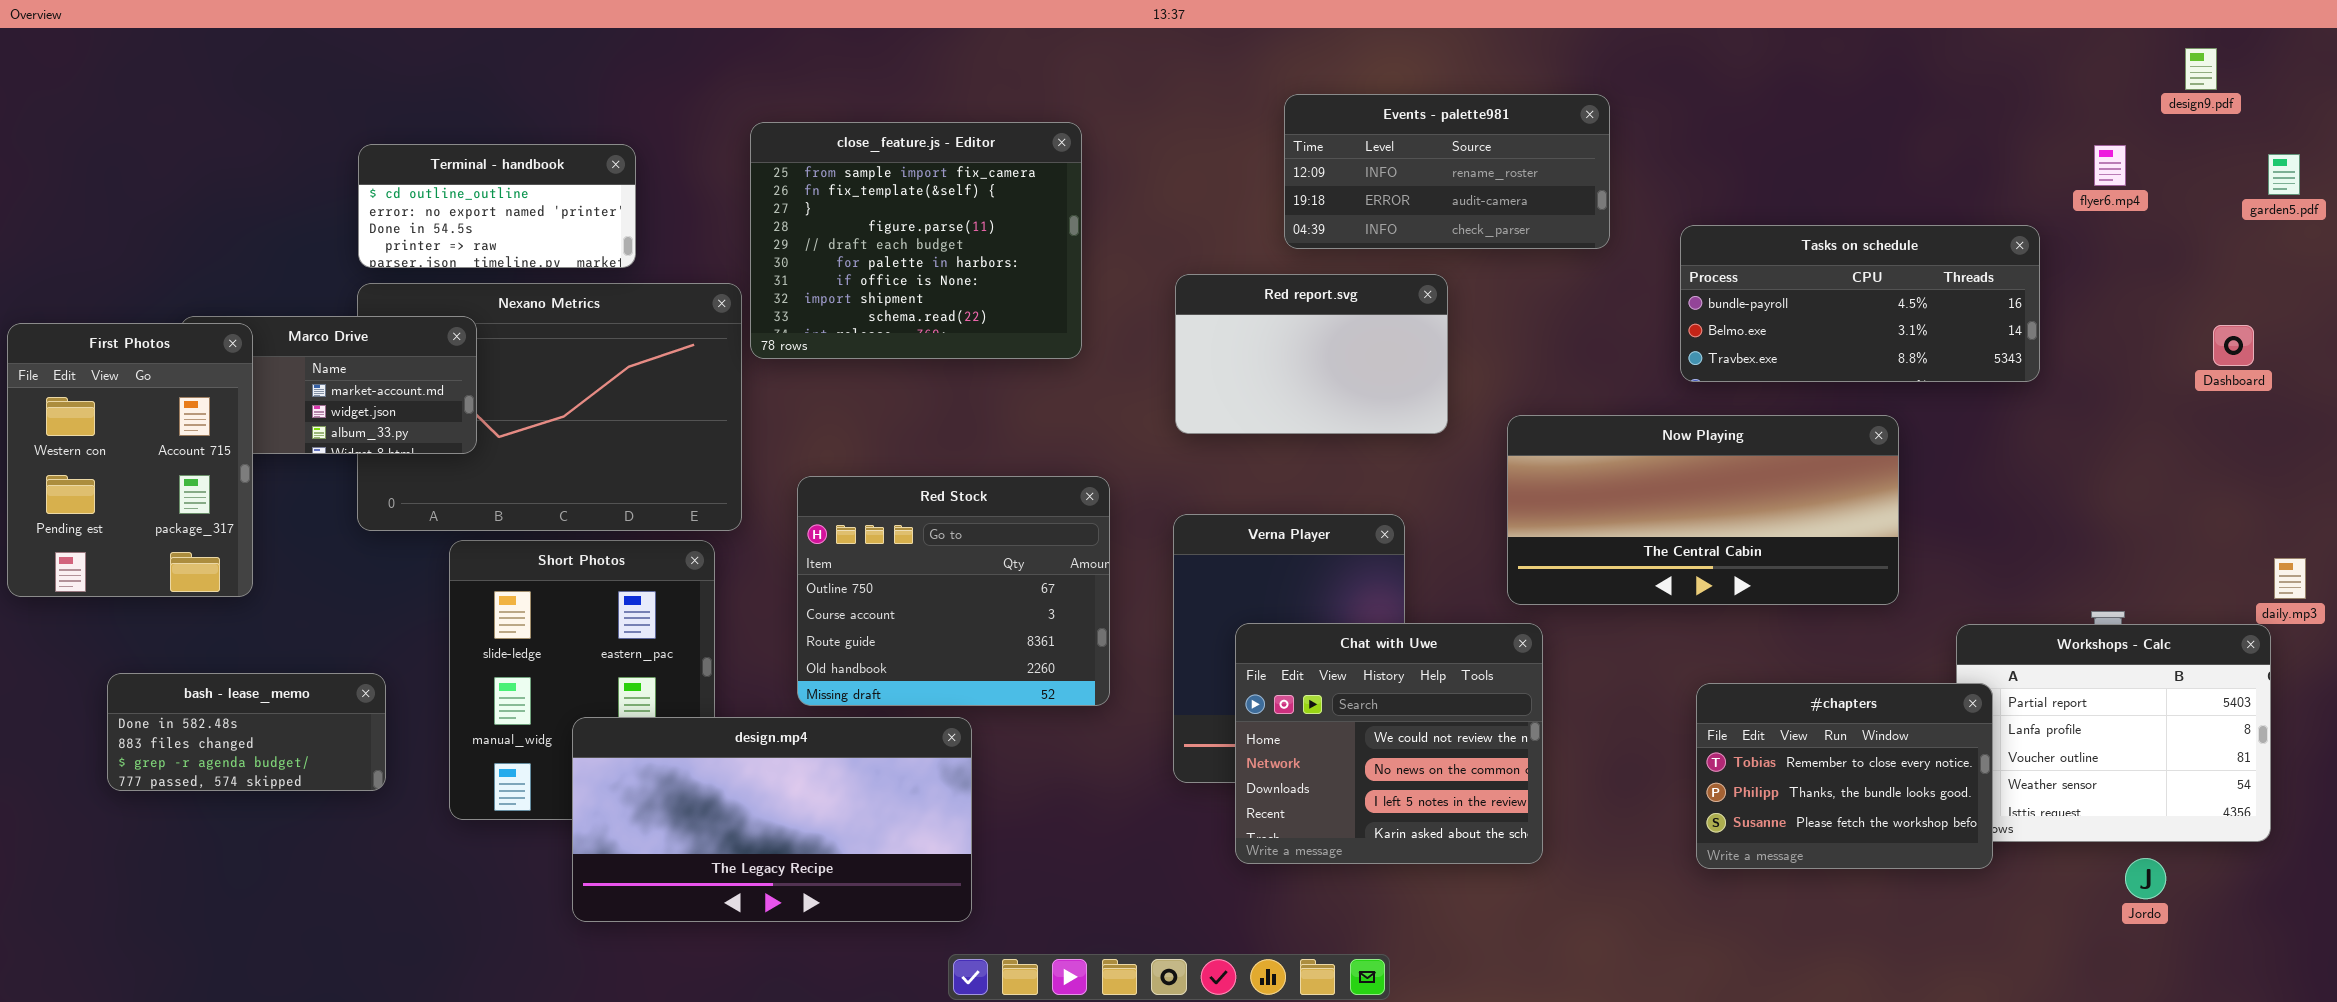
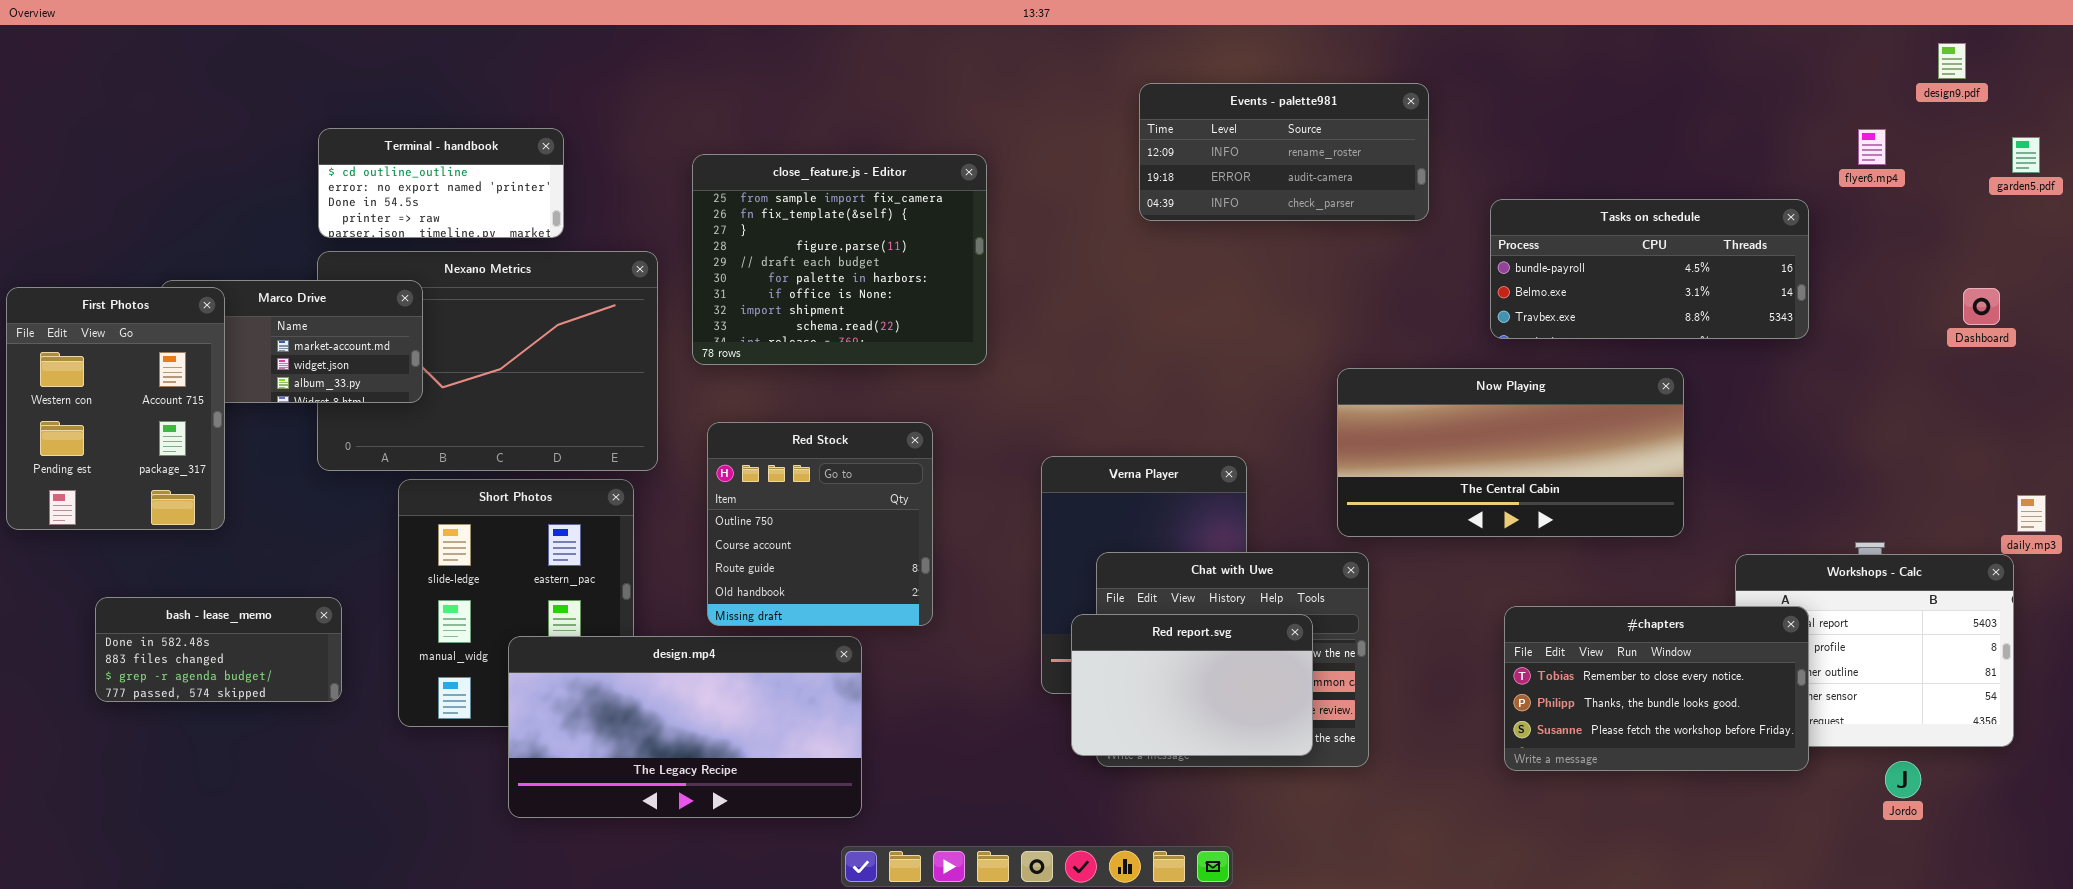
close_feature.js - Editor: [750,122,1082,359] -> [692,154,987,365], moved
Red report.svg: [1175,274,1448,434] -> [1071,614,1313,756], moved
Red Stock: [797,476,1110,706] -> [707,422,933,626], resized
#chapters: [1696,683,1993,869] -> [1504,606,1809,771], resized

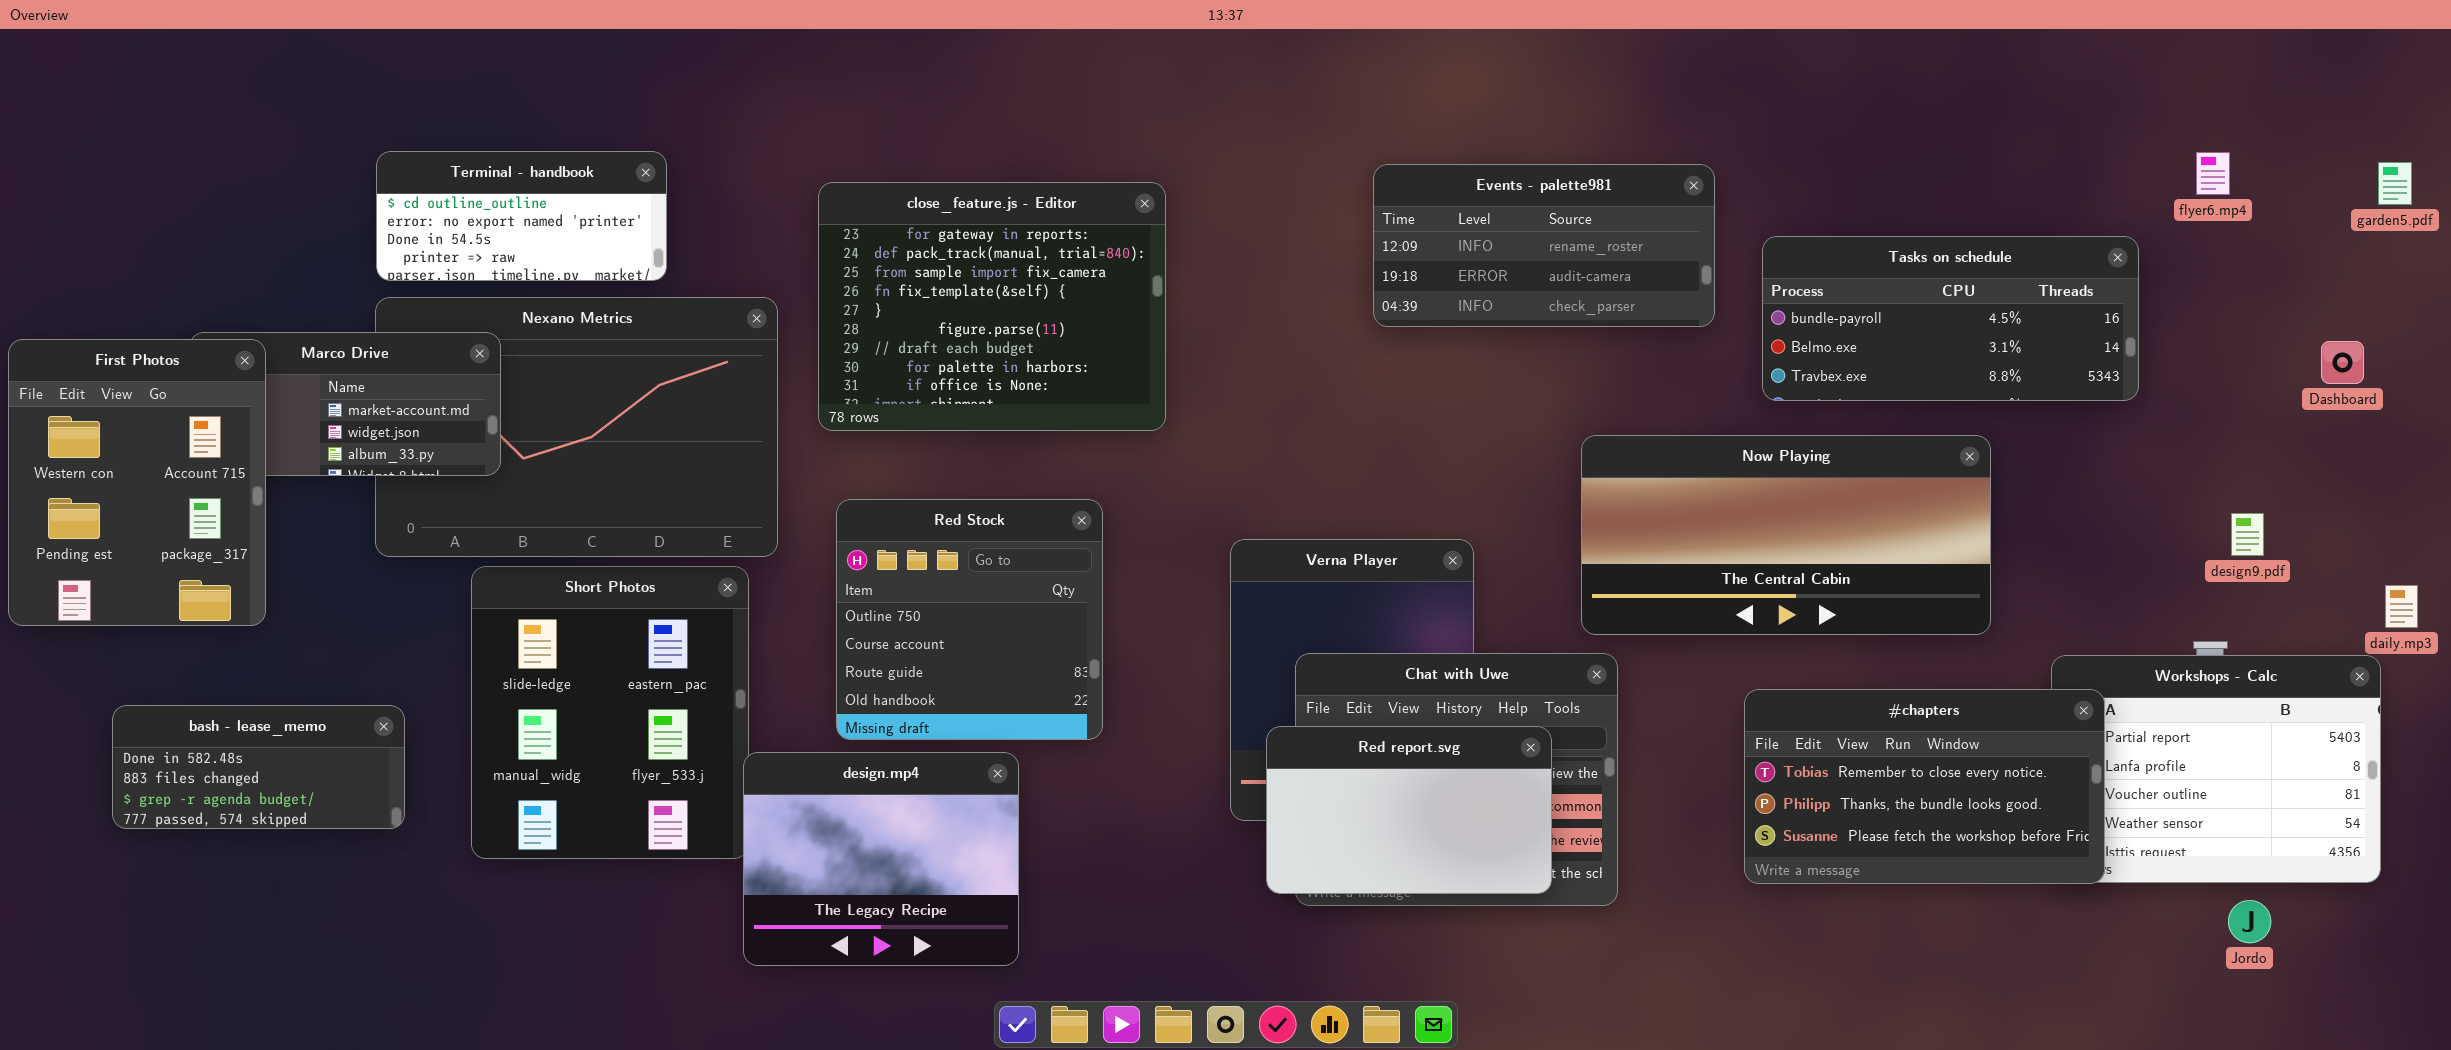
design9.pdf: [1938,43,1966,79] -> [2231,513,2264,556], moved
Events - palette981: [1139,83,1429,221] -> [1373,164,1715,327], moved
close_feature.js - Editor: [692,154,987,365] -> [818,182,1166,431], scrolled up 2 rows
#chapters: [1504,606,1809,771] -> [1744,689,2105,884], moved
design.mp4: [508,636,862,818] -> [743,752,1019,966], resized

